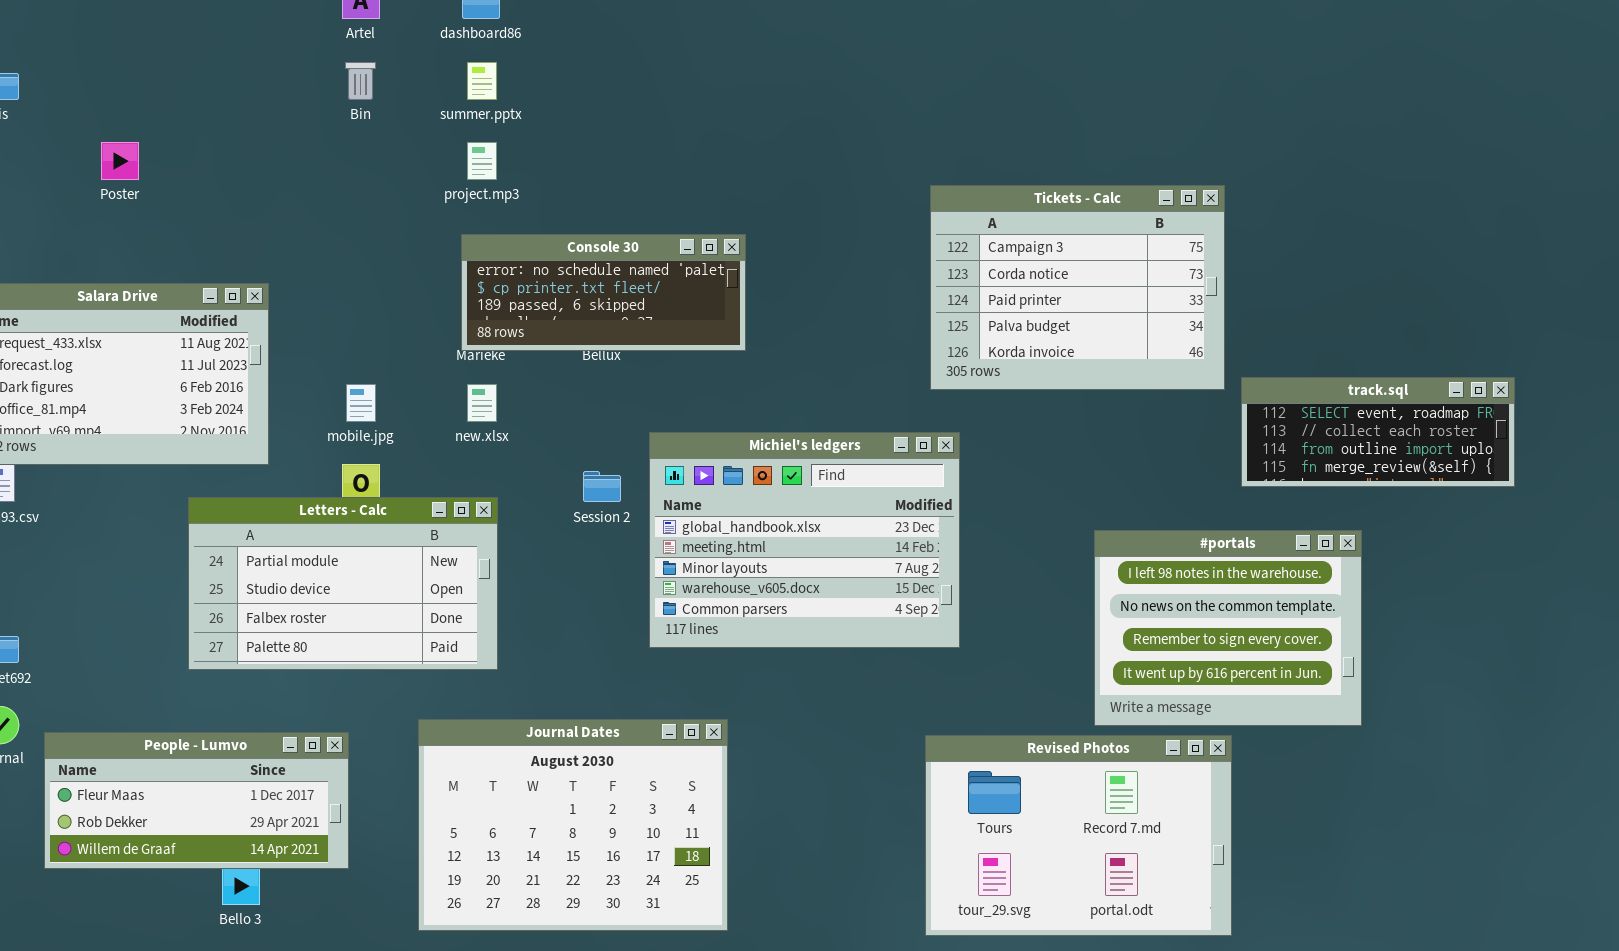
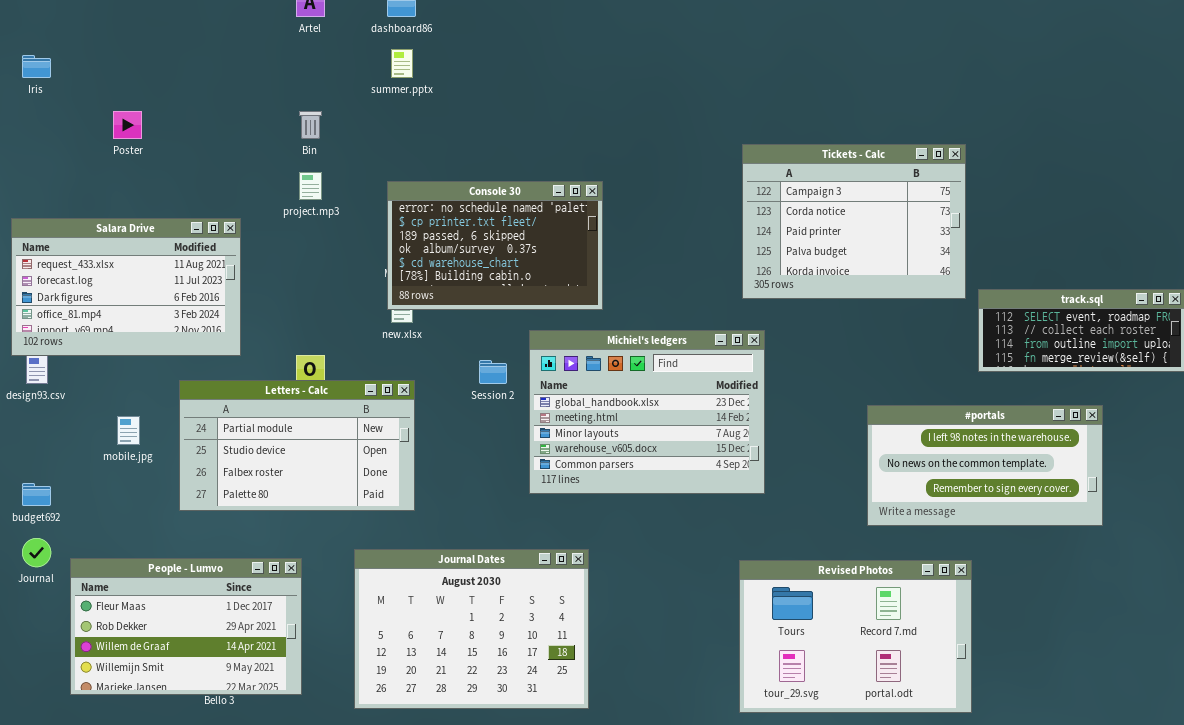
Bin: [345,62,376,100] -> [299,111,322,139], moved
project.mp3: [467,142,497,180] -> [299,172,322,200], moved
Console 30: [461,234,746,351] -> [387,181,603,310], resized
mobile.jpg: [346,384,376,422] -> [117,416,140,445], moved
#portals: [1094,530,1362,726] -> [867,405,1103,526], resized
People - Lumvo: [44,732,349,869] -> [70,558,302,695], resized

